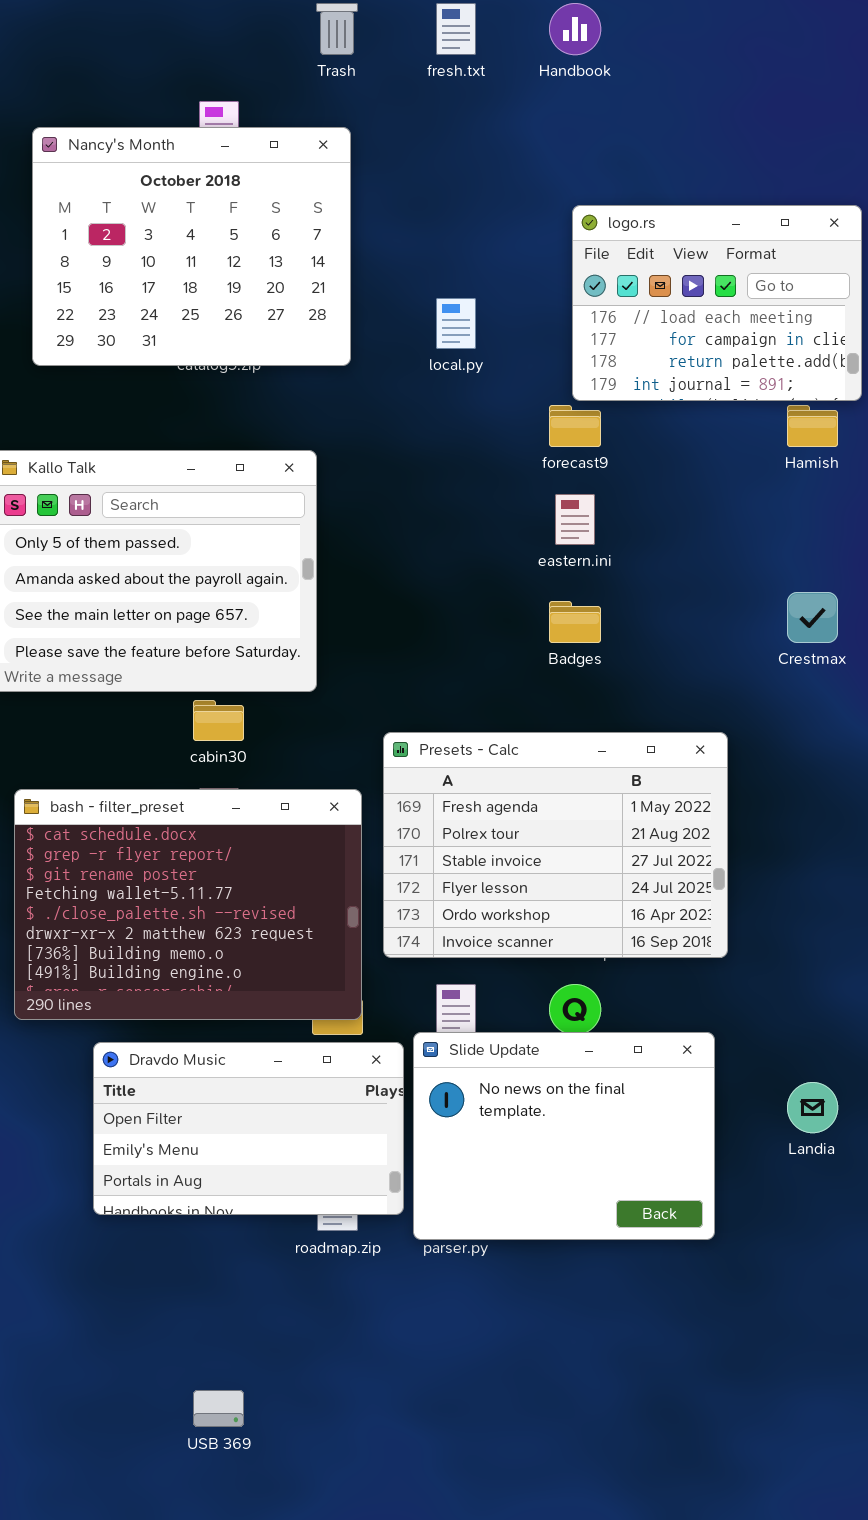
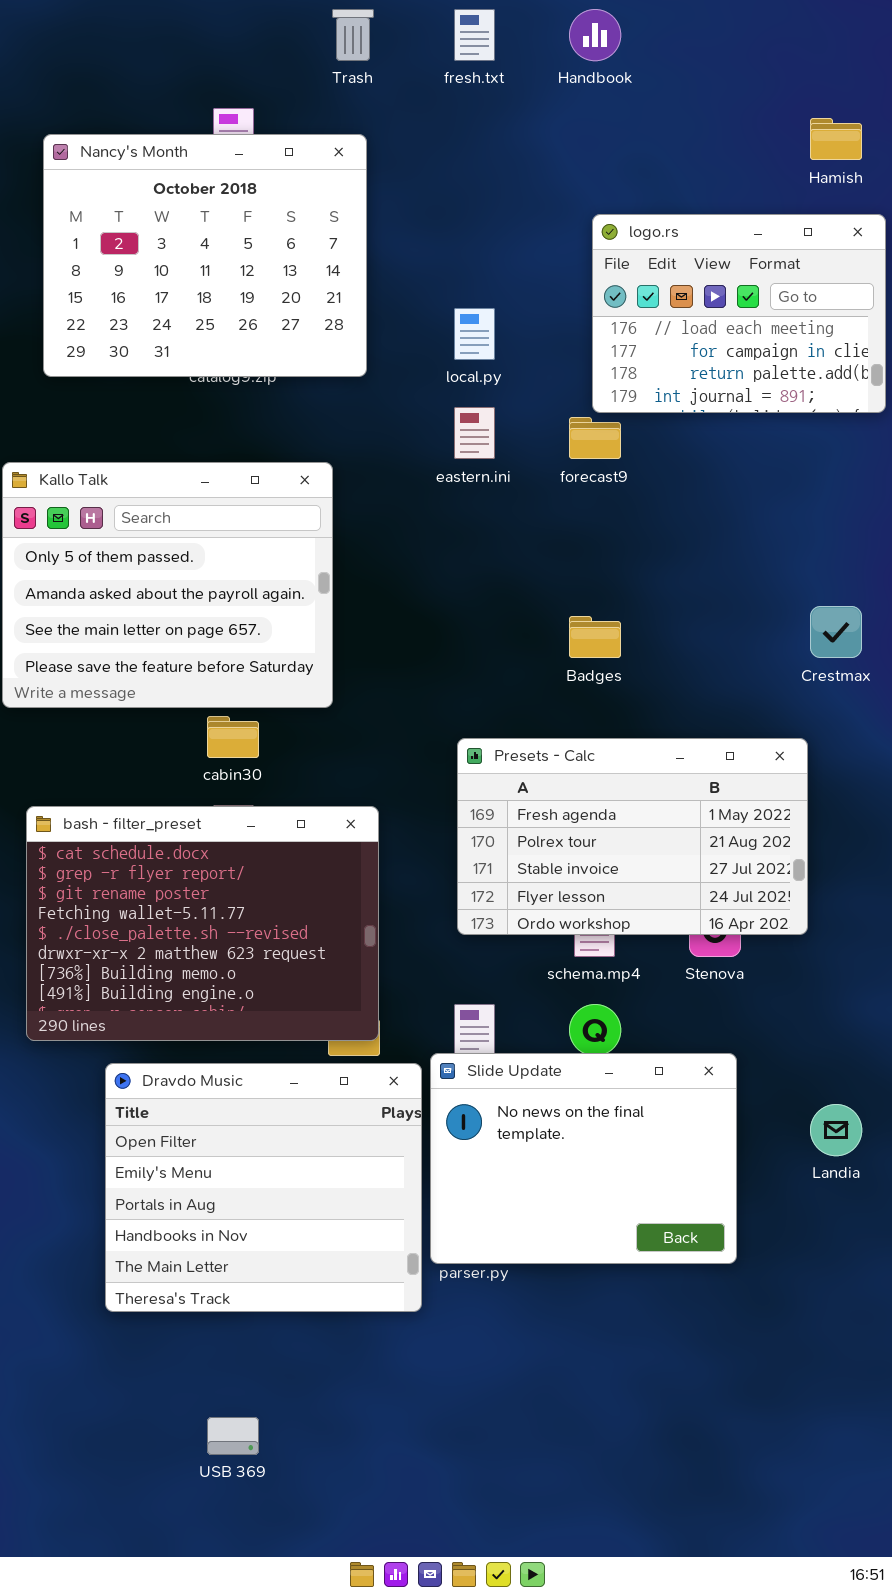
Hamish: [787,405,838,447] -> [810,118,862,160], moved
eastern.ini: [555,494,595,545] -> [454,407,495,459], moved
Presets - Calc: [383,732,728,958] -> [457,738,808,935], moved, resized
Dravdo Music: [93,1042,404,1215] -> [105,1063,422,1312], resized

